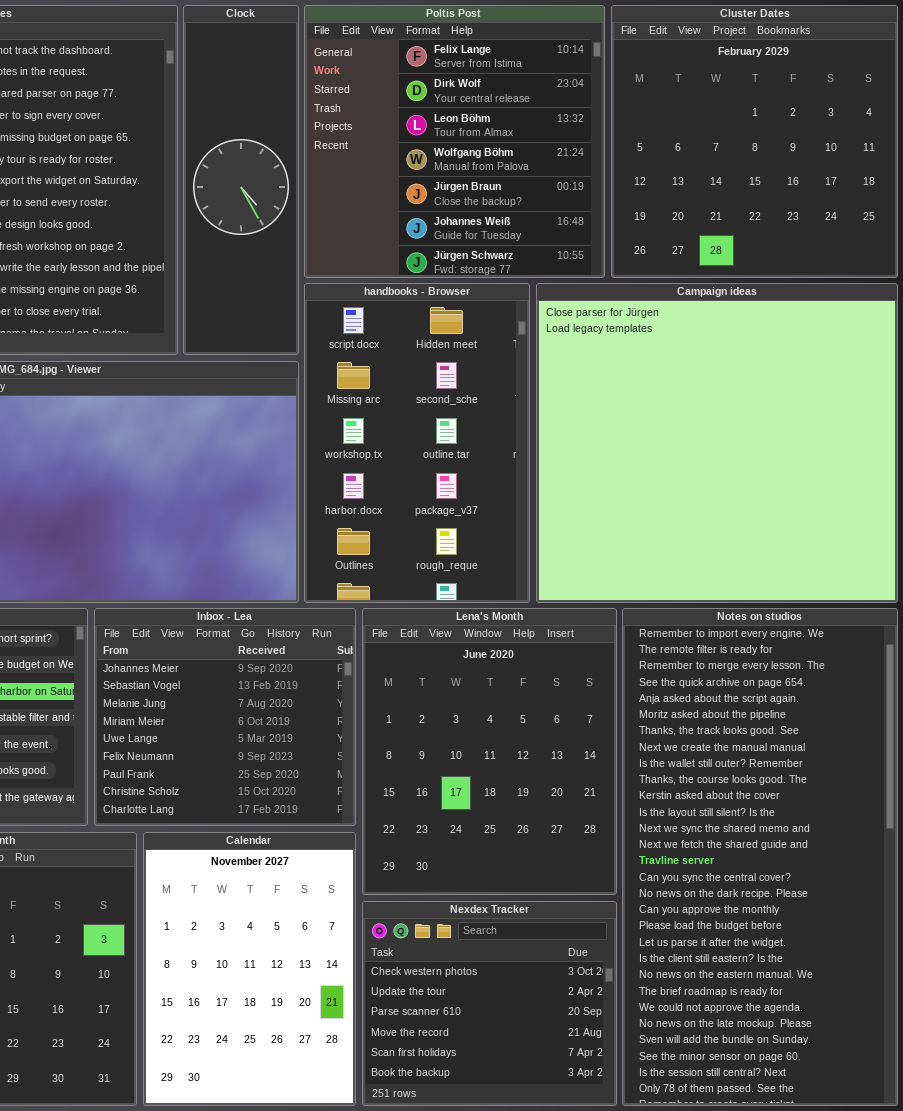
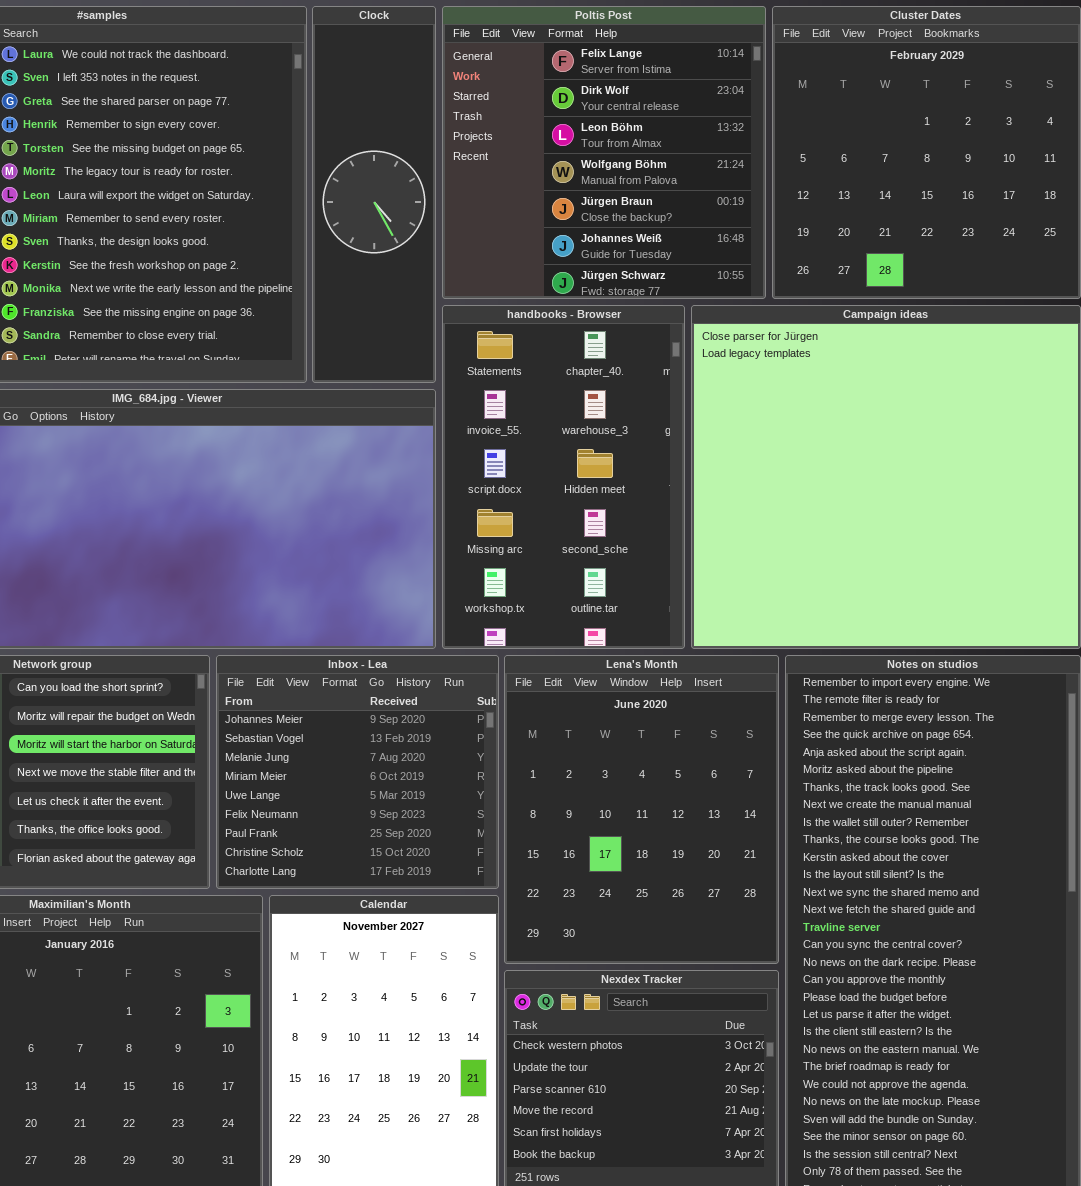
handbooks - Browser: [304,283,530,603] -> [442,305,685,649], scrolled up 2 rows

